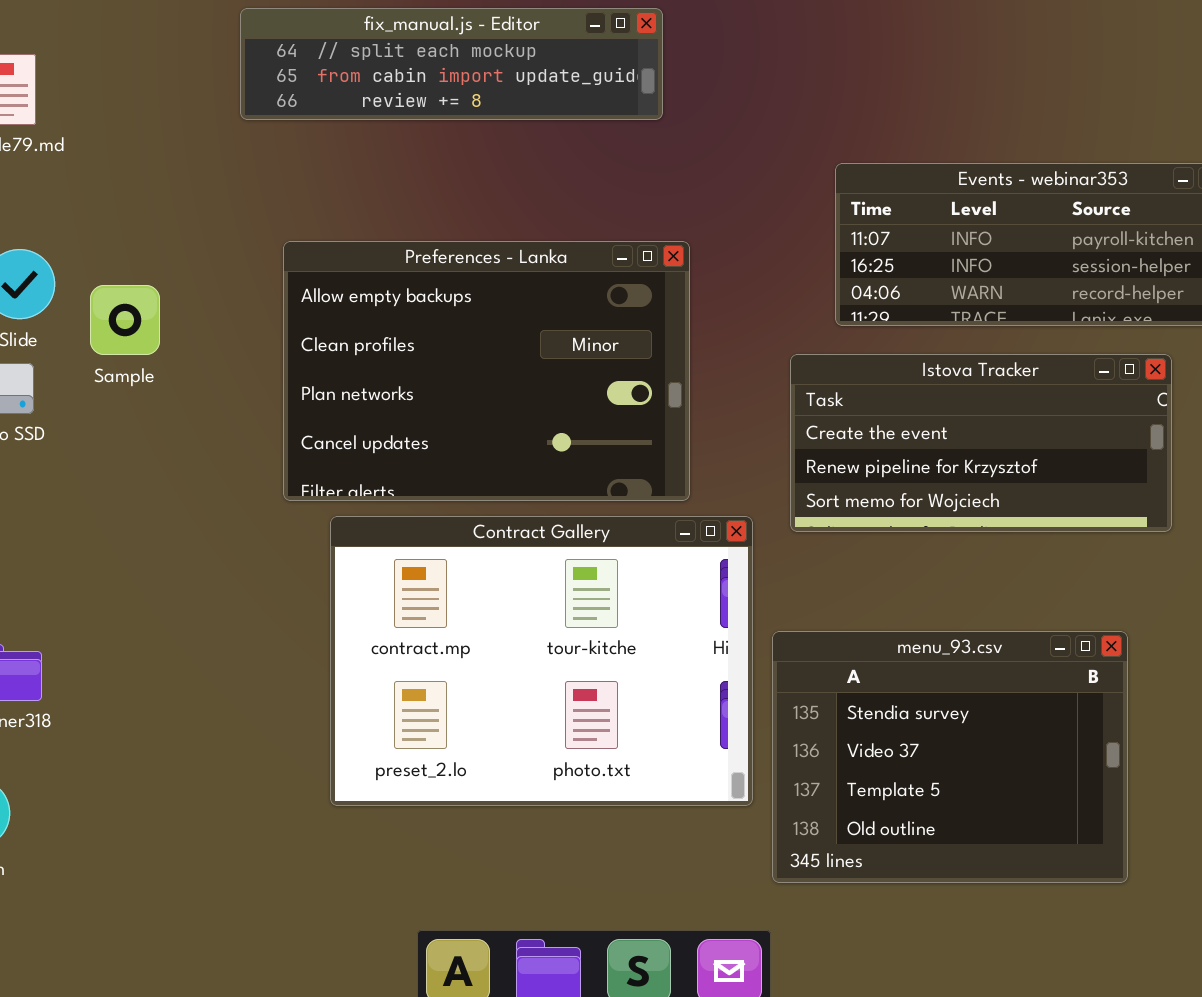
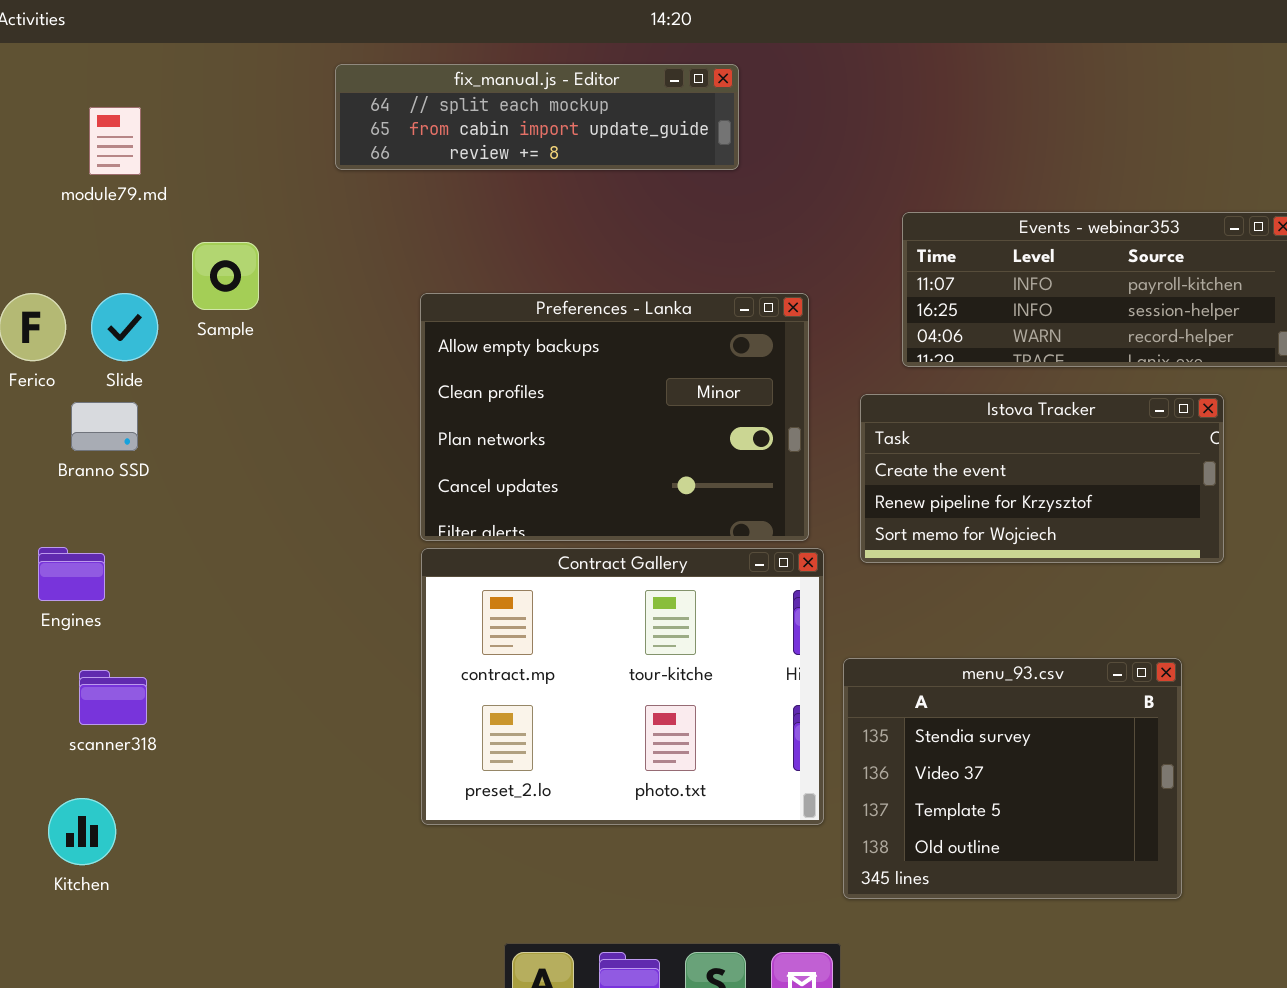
Preferences - Lanka: [283,241,690,501] -> [420,293,809,541], moved
Sample: [90,285,160,355] -> [192,242,259,310], moved

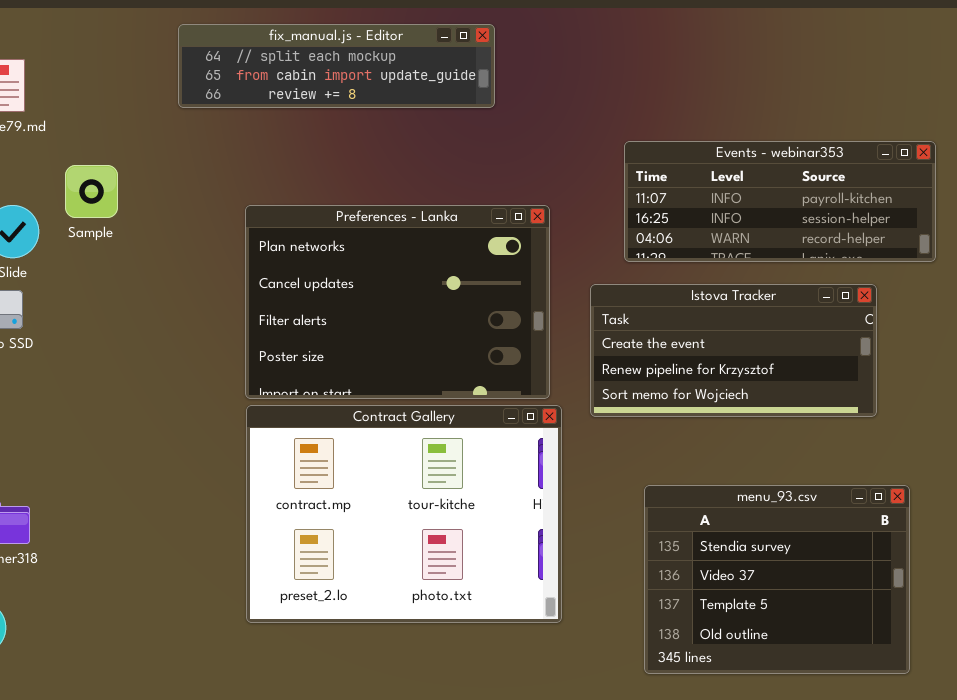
Preferences - Lanka: [420,293,809,541] -> [245,205,550,399], scrolled down 2 rows
menu_93.csv: [843,658,1182,899] -> [644,485,910,674], moved

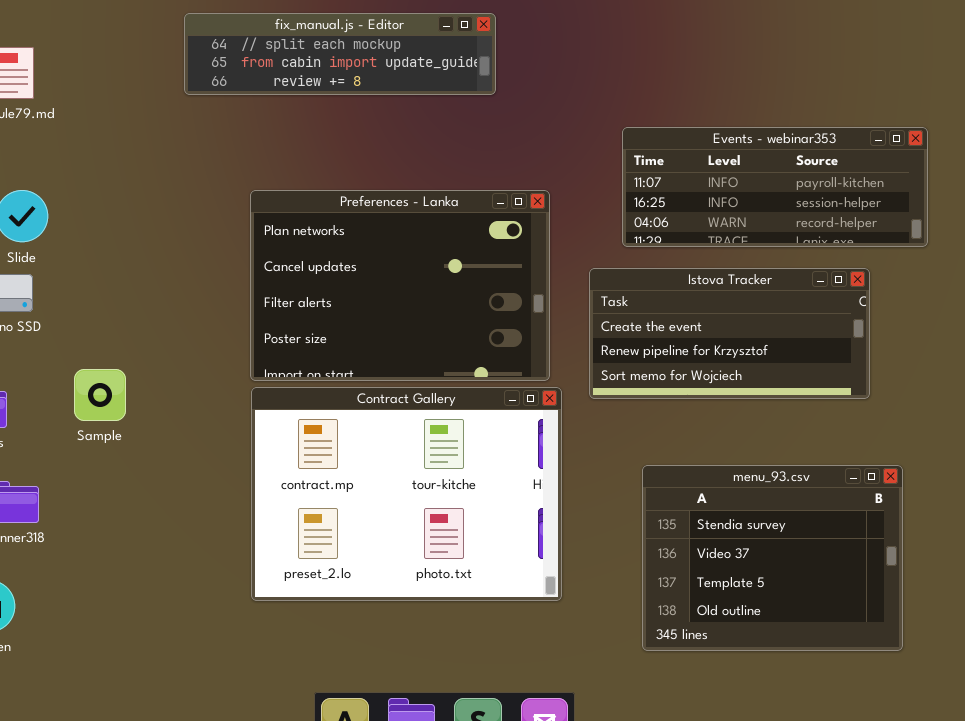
Sample: [65,165,118,218] -> [74,369,126,421], moved

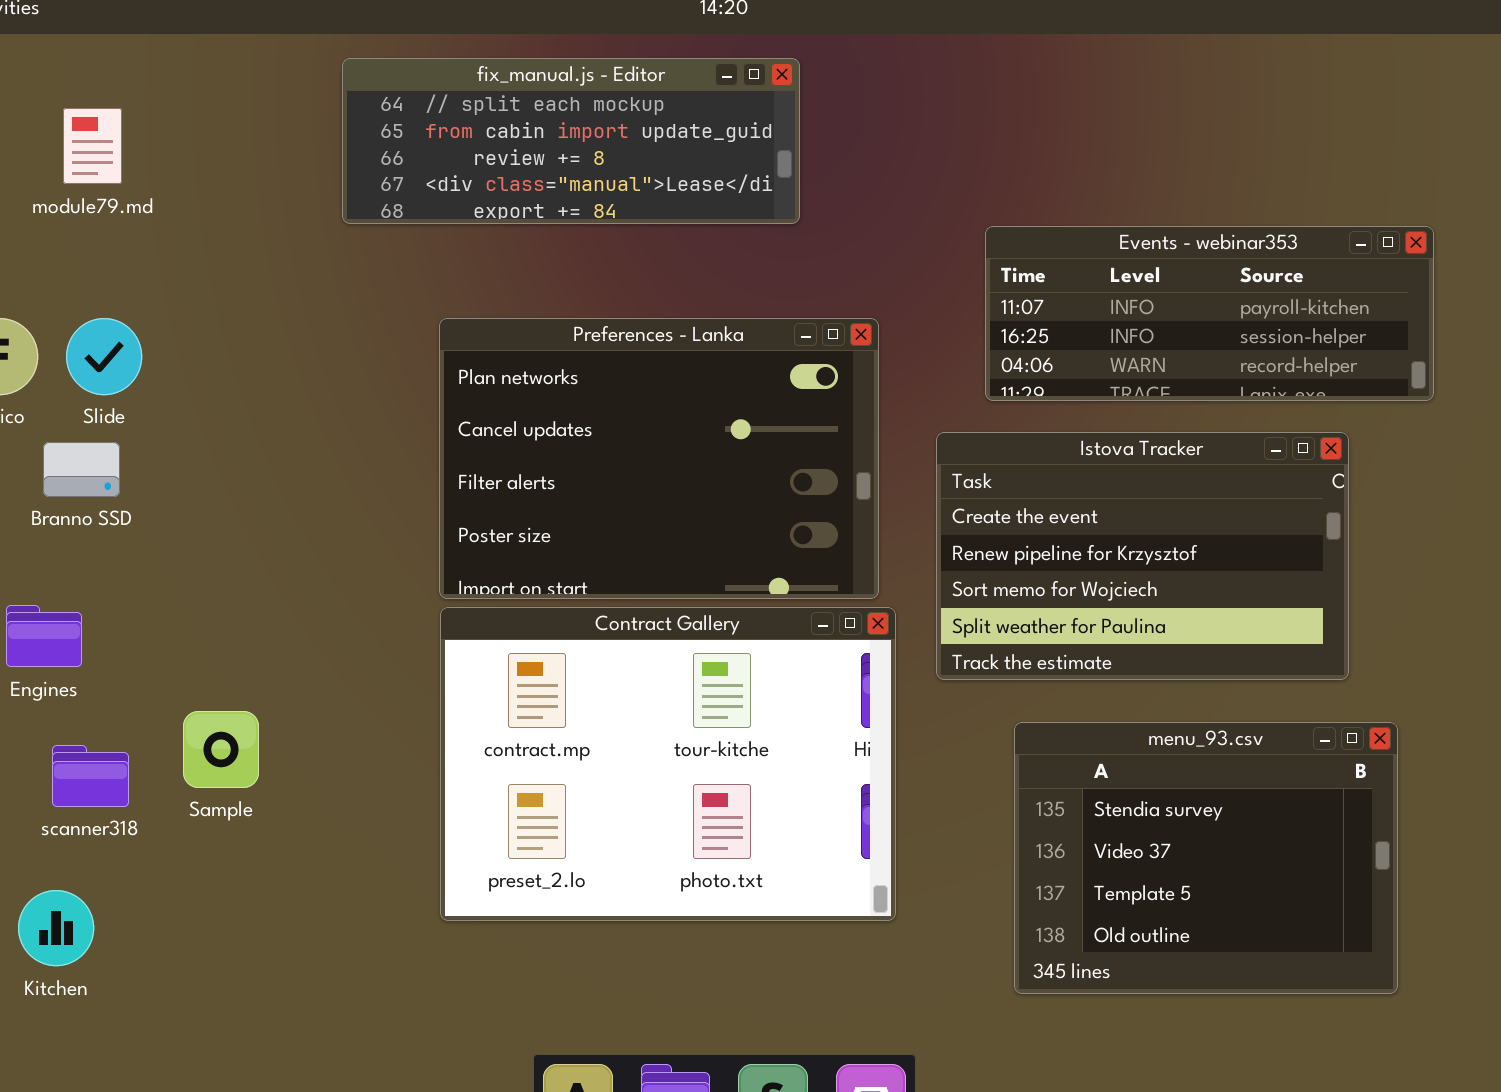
fix_manual.js - Editor: [184,13,496,95] -> [342,58,800,224], resized
Istova Tracker: [589,268,870,399] -> [936,432,1349,680], resized
Sample: [74,369,126,421] -> [183,711,259,788], moved

